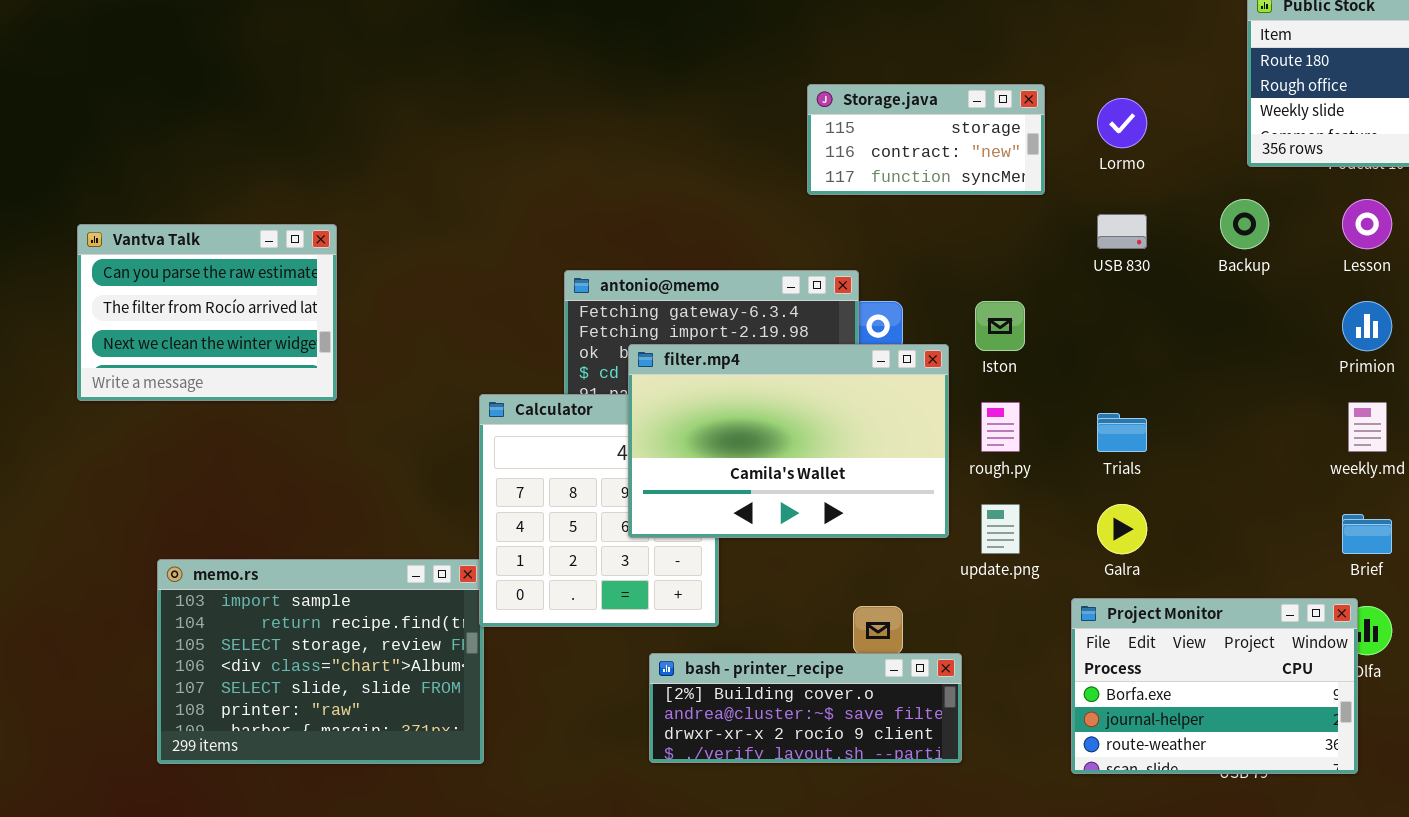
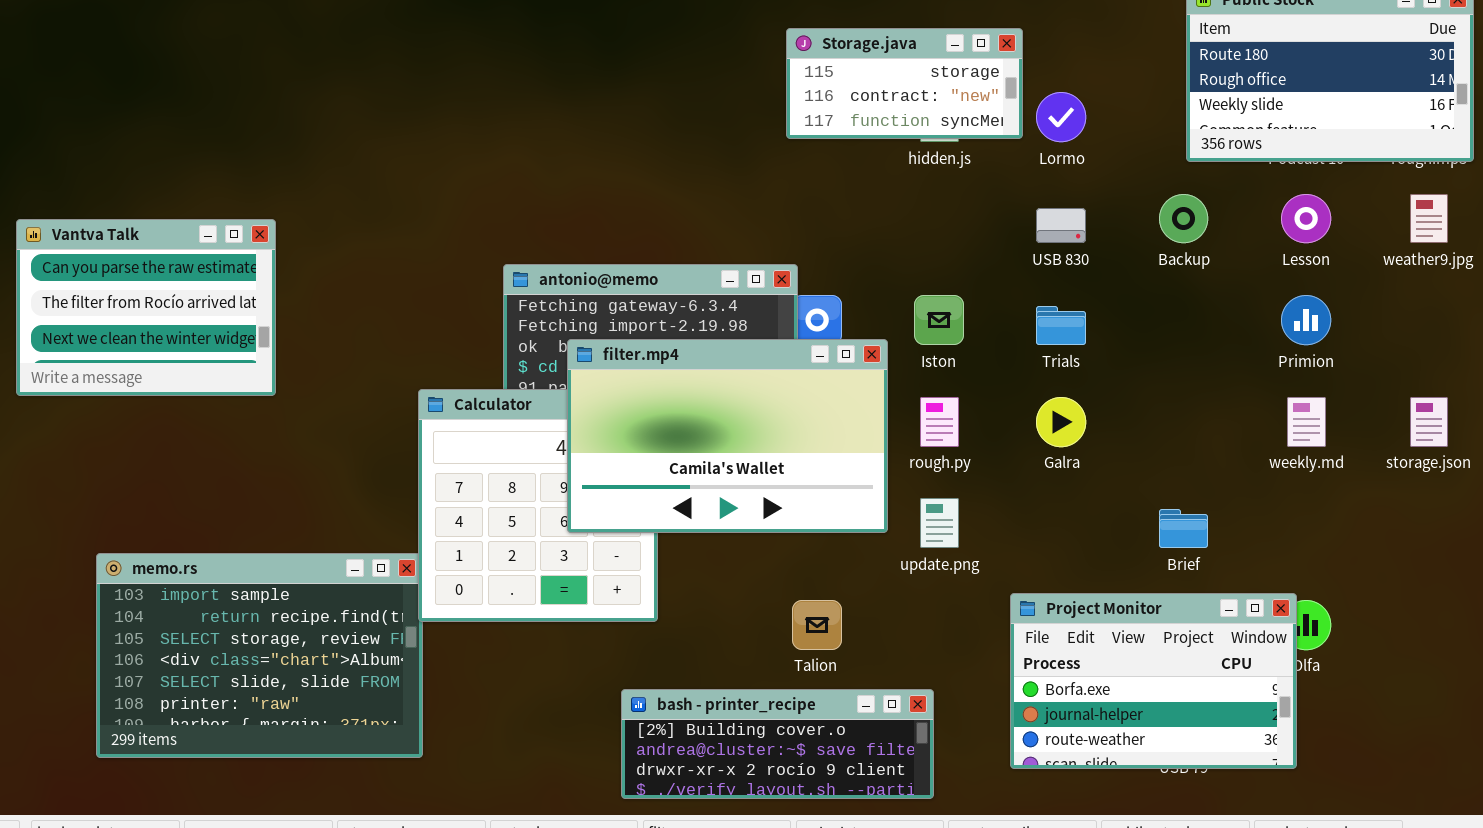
Storage.java: [807,84,1045,195] -> [786,28,1023,139], moved
Trials: [1097,413,1147,452] -> [1036,306,1086,345], moved
Galra: [1097,504,1147,554] -> [1036,397,1086,447], moved
Brief: [1342,514,1392,554] -> [1159,509,1208,548], moved
bash - printer_recipe: [649,653,962,763] -> [621,689,934,799], moved

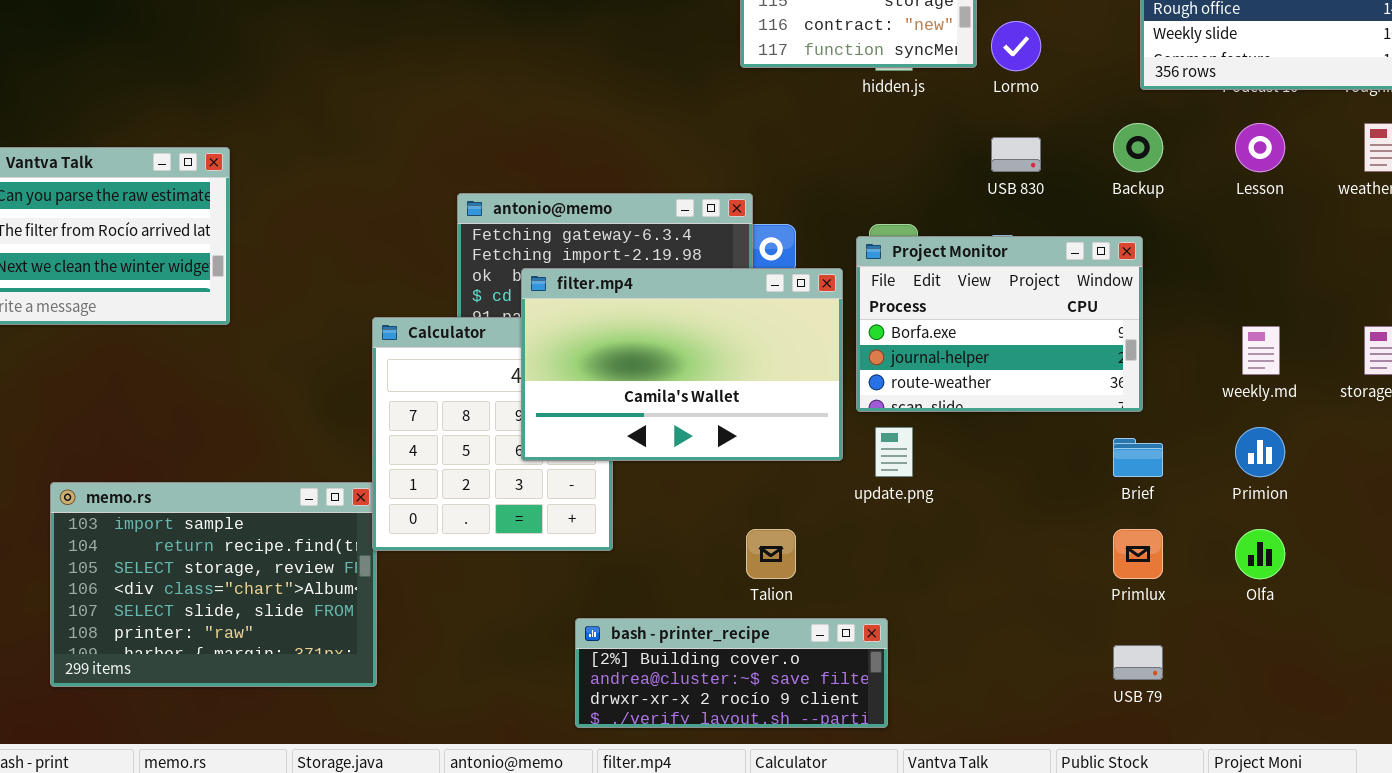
Primion: [1281,295,1331,345] -> [1235,427,1285,477], moved
Project Monitor: [1010,593,1297,769] -> [856,236,1143,412], moved

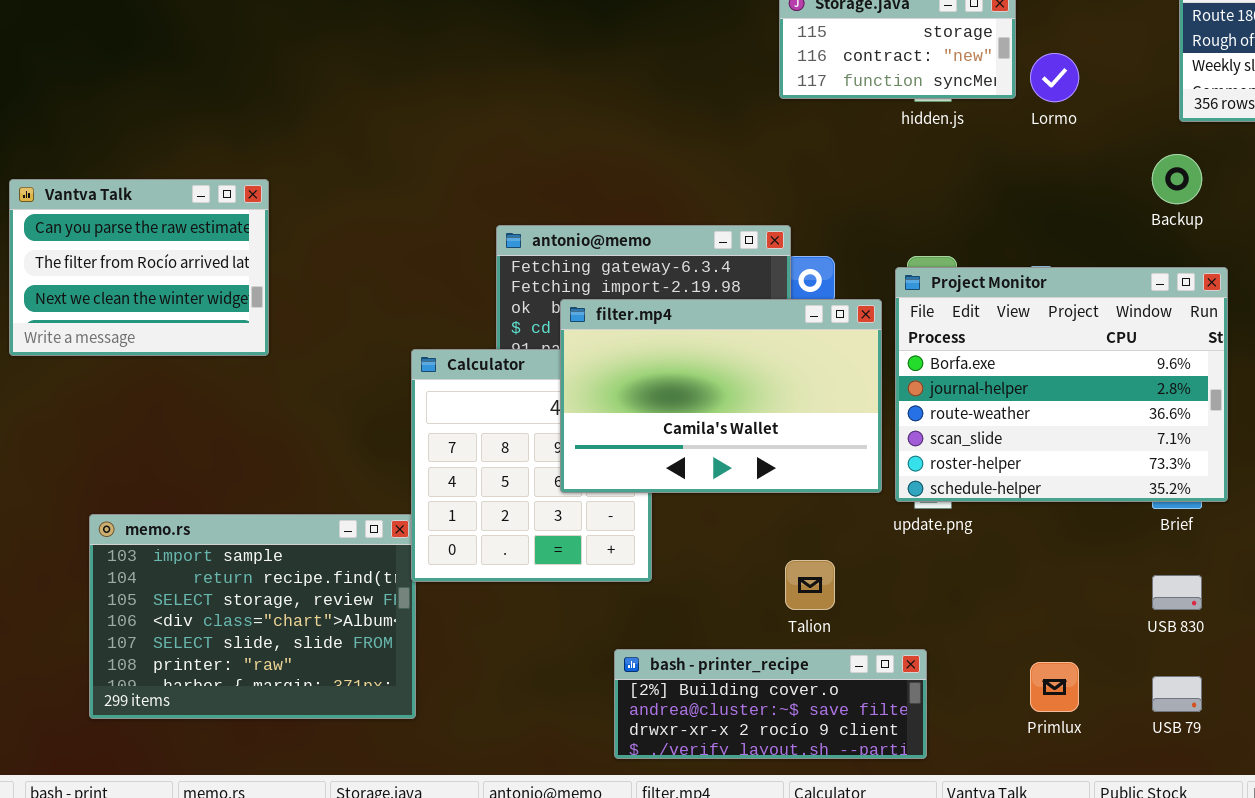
USB 830: [991,137,1041,172] -> [1152,575,1202,610], moved
Project Monitor: [856,236,1143,412] -> [895,267,1228,502], resized
Primlux: [1113,529,1163,579] -> [1030,662,1079,712], moved

